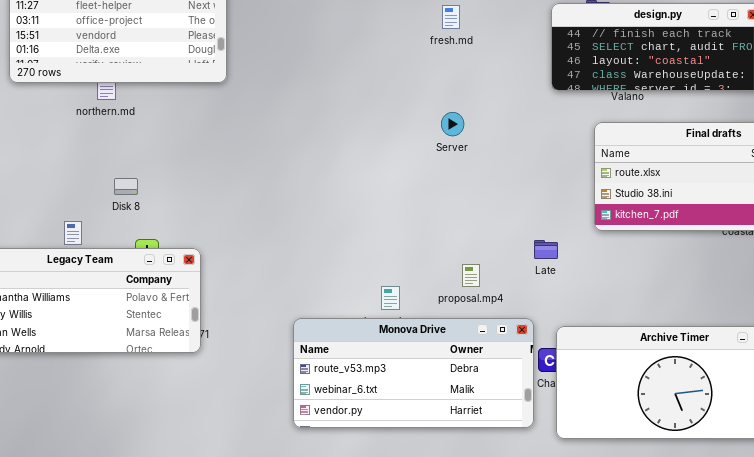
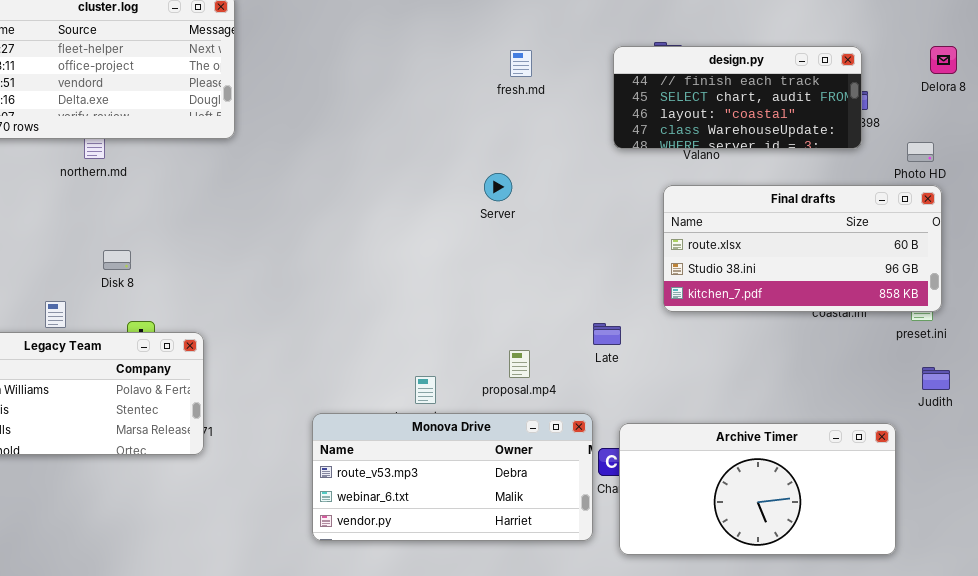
fresh.md: [442,5,460,29] -> [510,50,532,77], moved

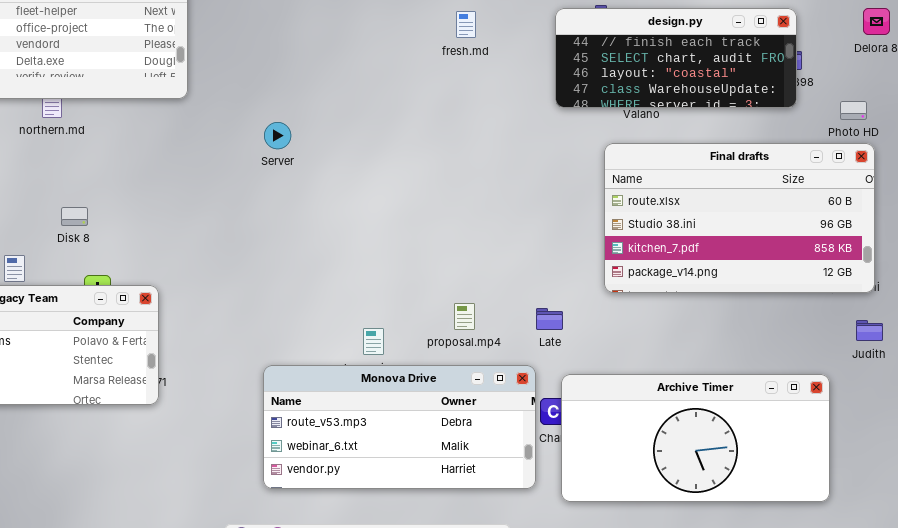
Server: [484,173,512,201] -> [264,122,291,149], moved
Final drafts: [663,185,942,312] -> [604,143,875,293], resized
Late: [593,323,621,345] -> [536,308,563,330], moved

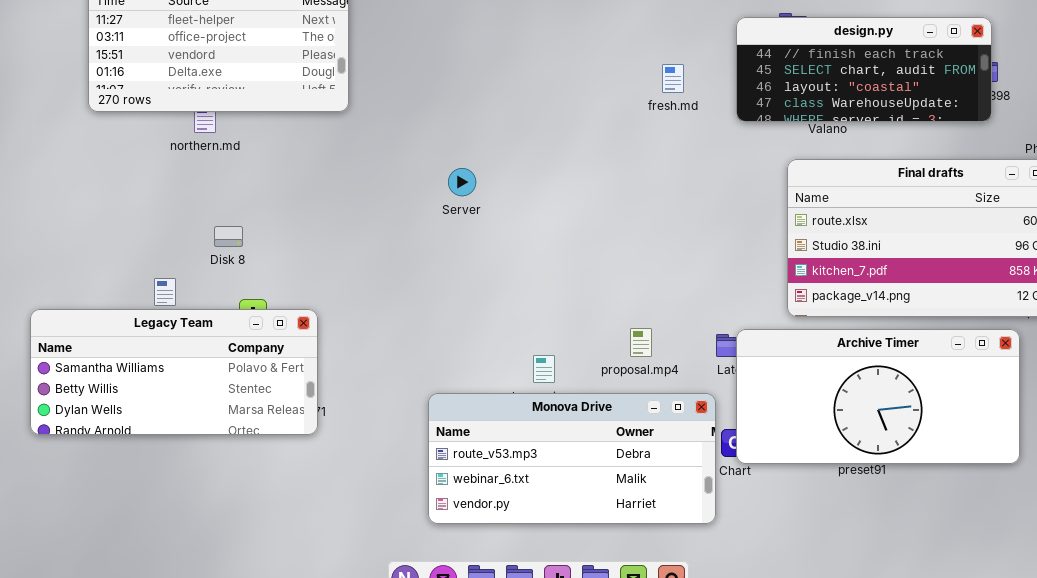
fresh.md: [456,11,476,38] -> [662,64,684,93], moved
Server: [264,122,291,149] -> [448,168,476,196], moved
Archive Timer: [561,374,830,502] -> [736,329,1020,464], moved

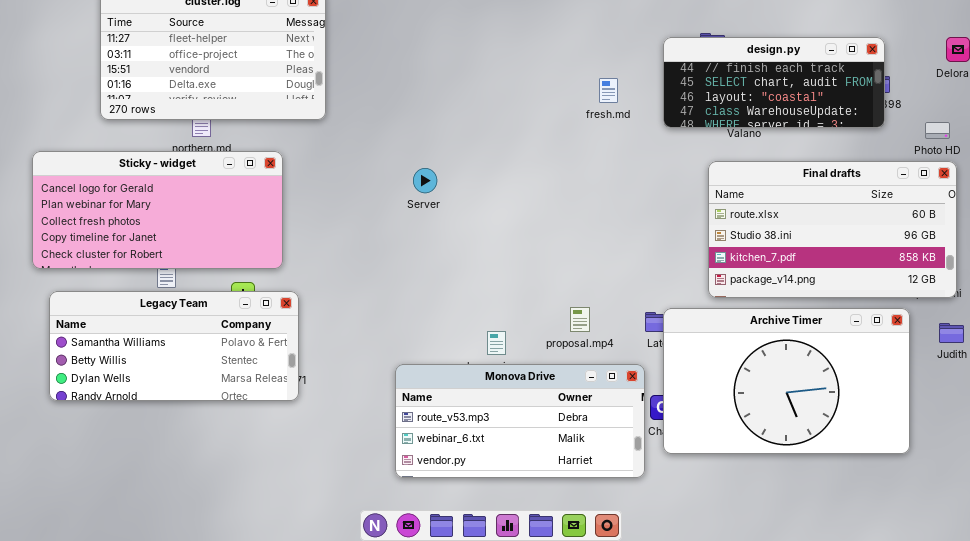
Sticky - widget: none -> [32,151,283,269], opened
Archive Timer: [736,329,1020,464] -> [663,308,910,454], resized

